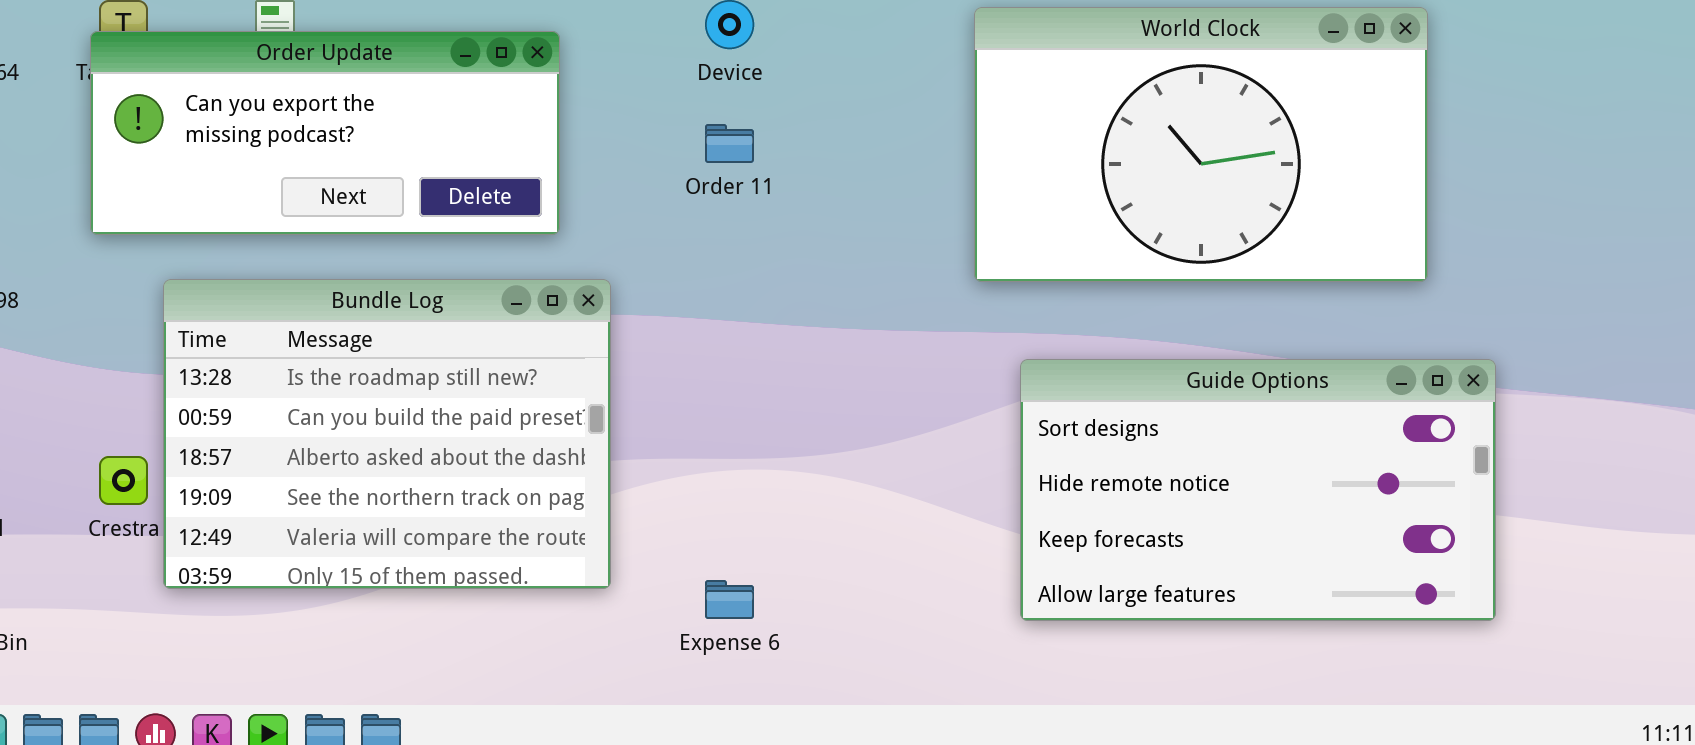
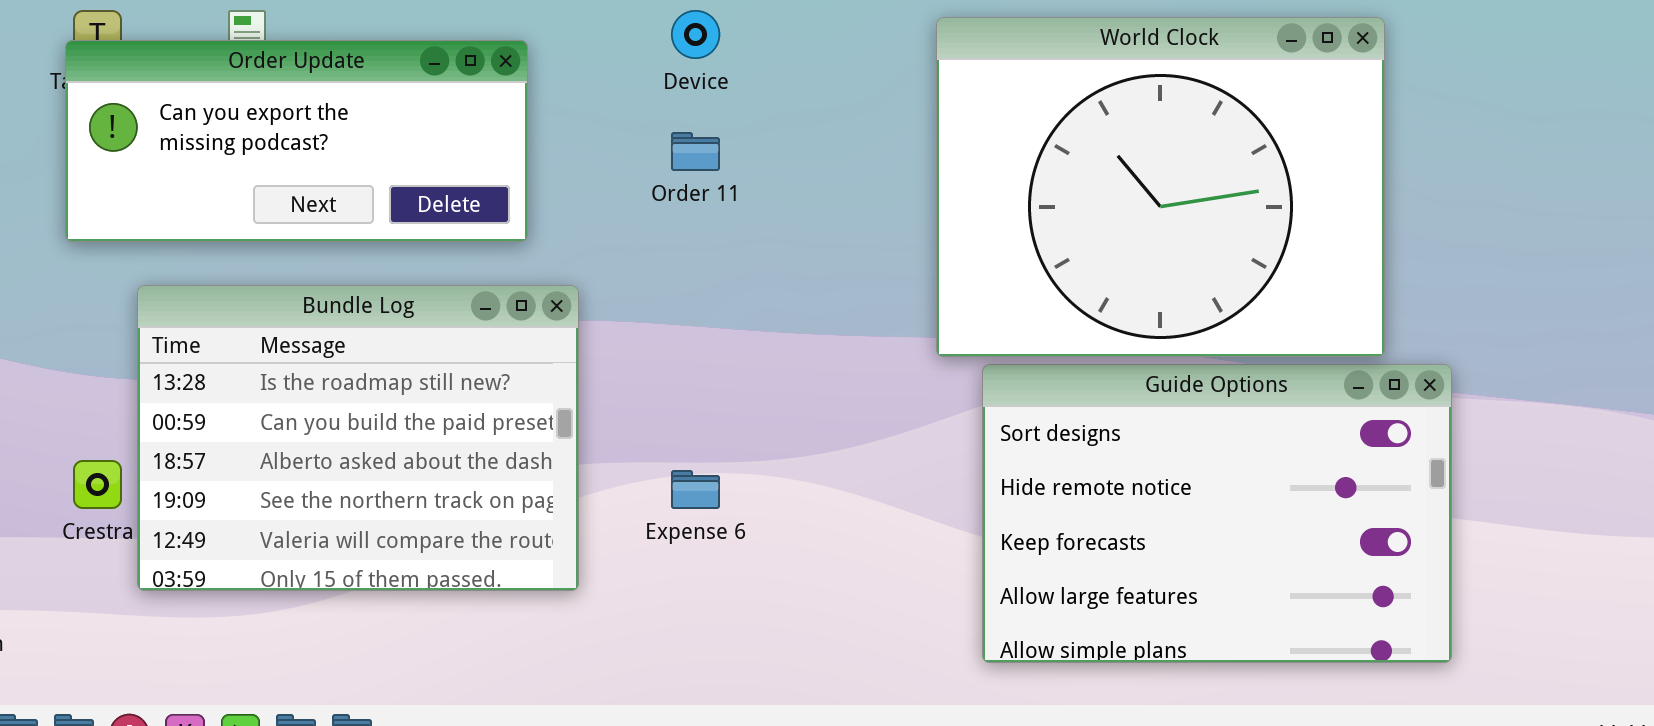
World Clock: [974,7,1428,282] -> [936,17,1385,357], resized
Guide Options: [1020,359,1496,621] -> [982,364,1452,663], resized
Expense 6: [705,580,754,619] -> [671,470,720,509], moved

